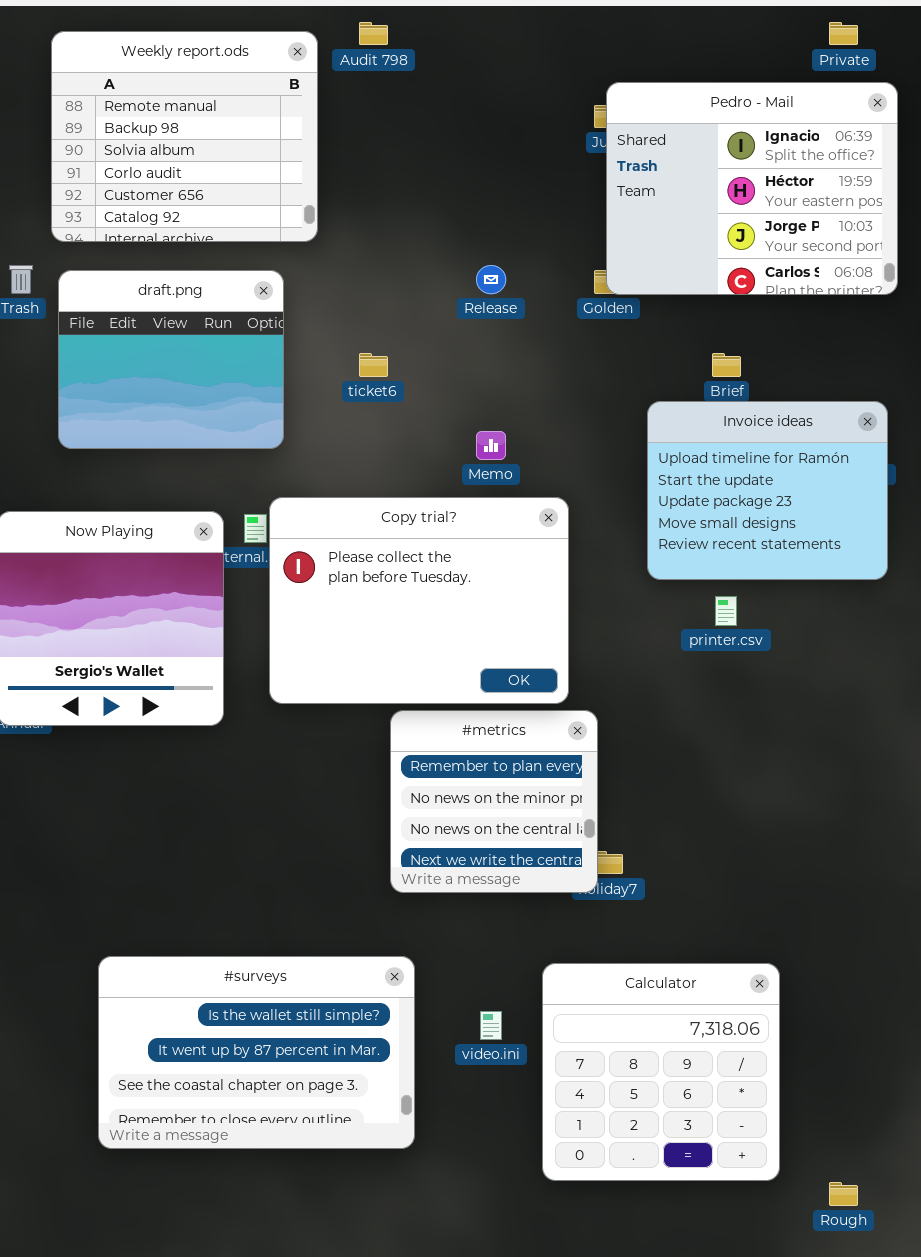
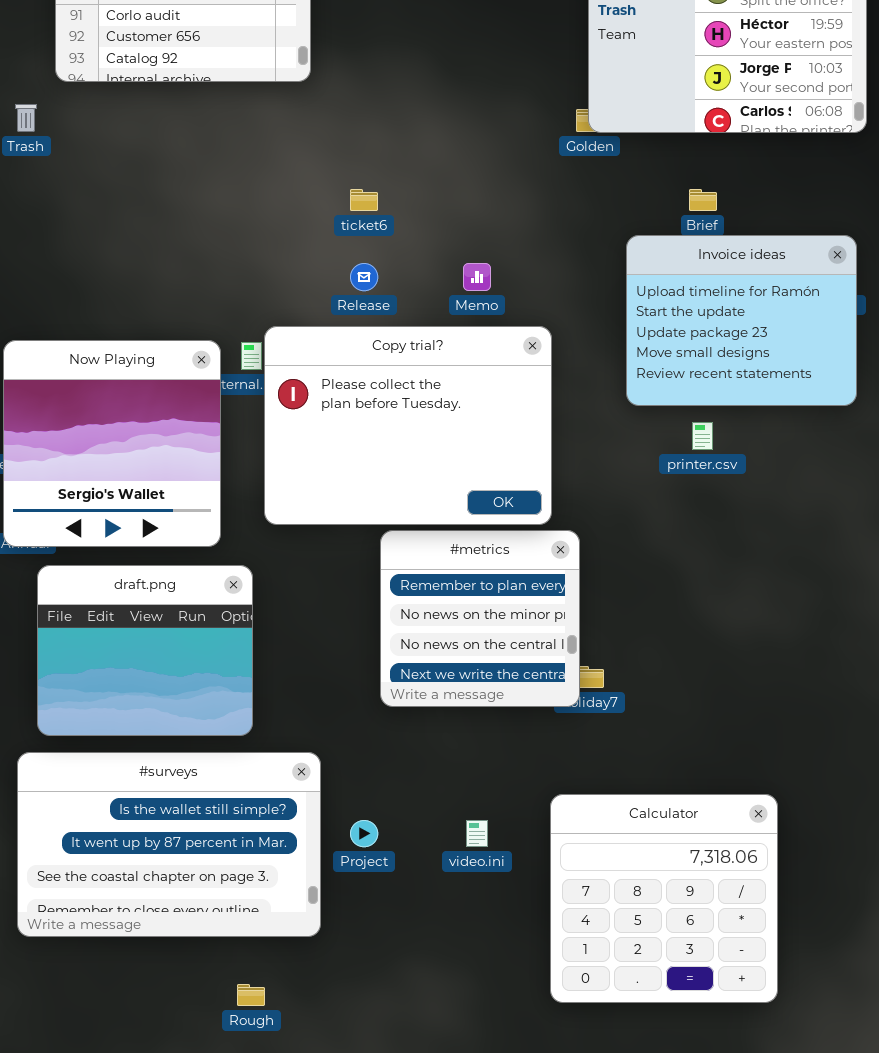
Release: [476,265,506,294] -> [350,263,378,291], moved
draft.png: [58,270,284,449] -> [37,565,253,736], moved
#surveys: [98,956,415,1149] -> [17,752,321,937], moved
Calculator: [542,963,780,1181] -> [550,794,778,1003], moved
Rough: [829,1182,858,1206] -> [237,984,265,1006], moved

